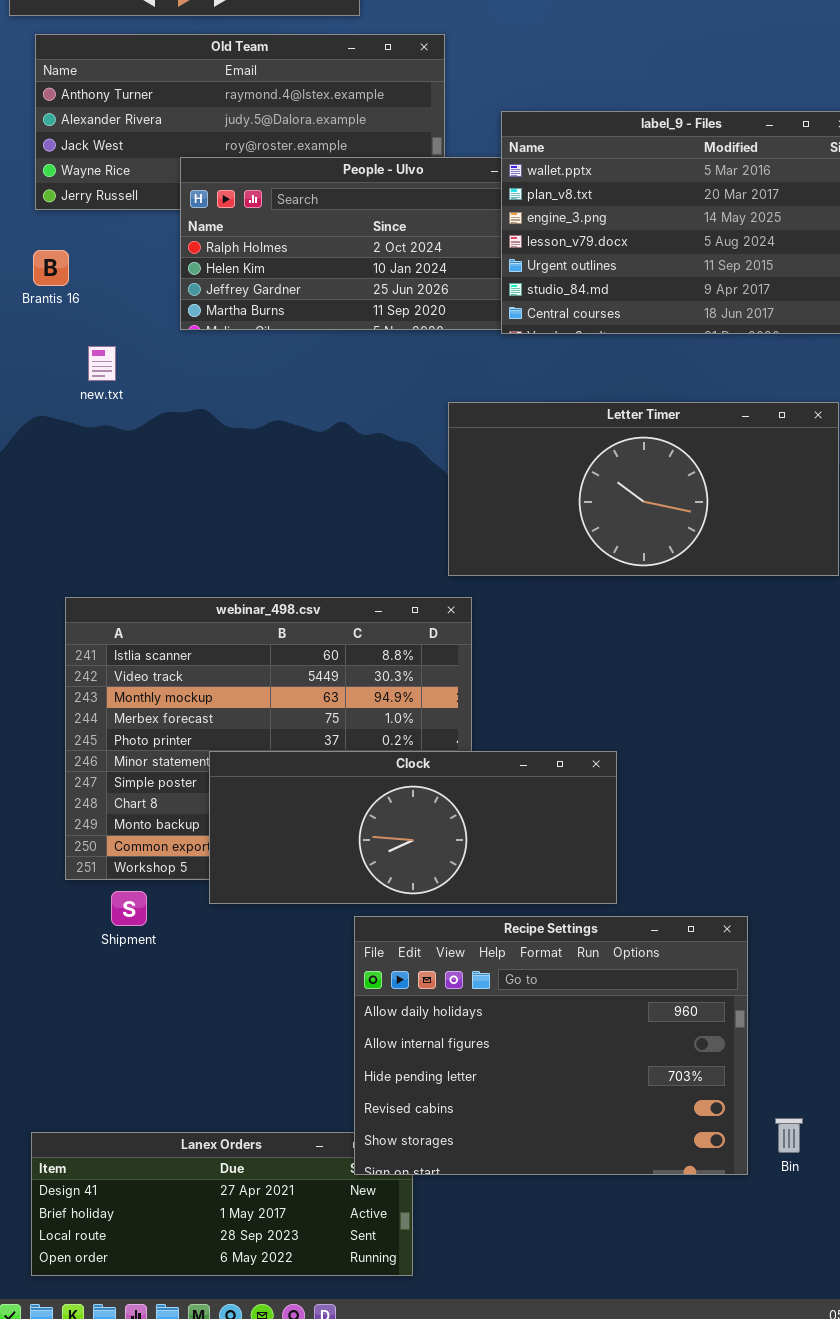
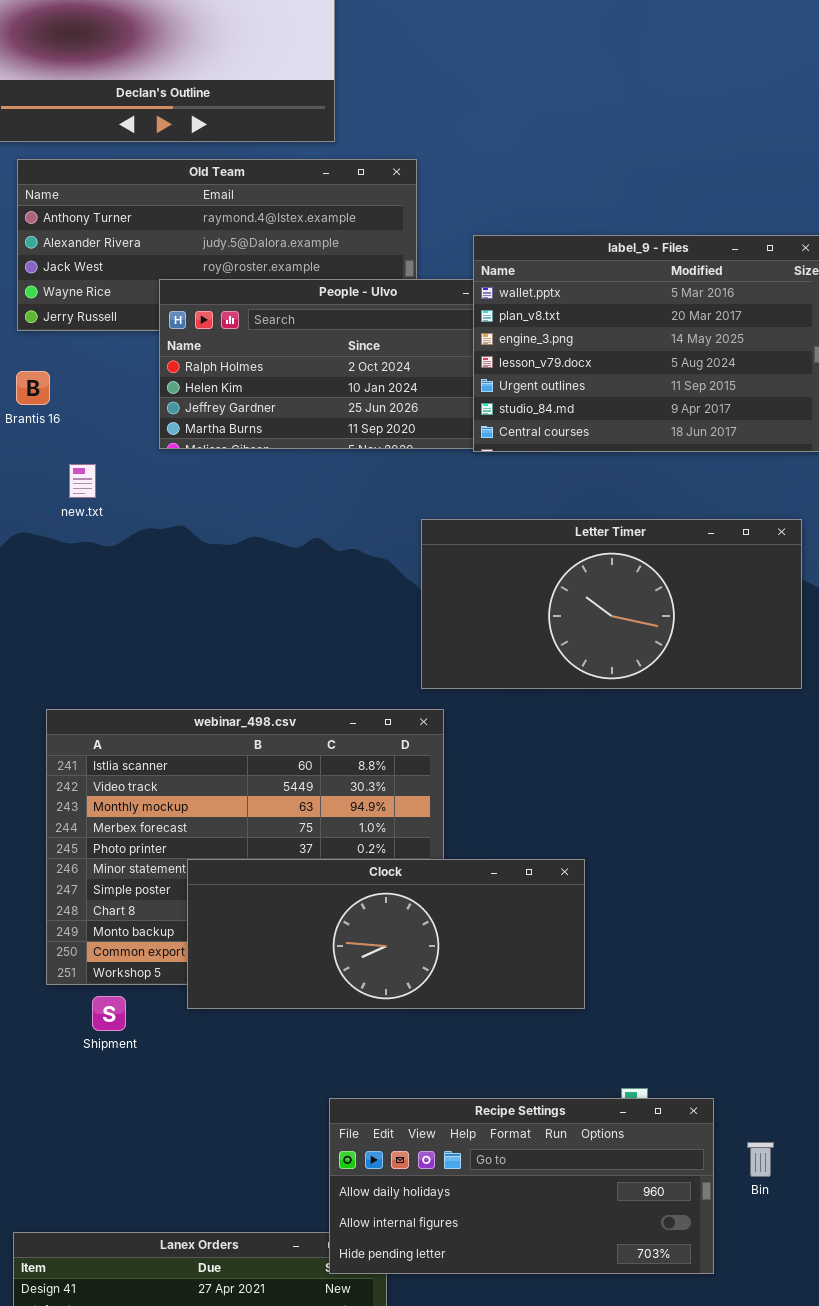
Recipe Settings: [354,916,748,1175] -> [329,1098,714,1274], resized
Bin: [775,1118,803,1153] -> [747,1142,774,1177], moved

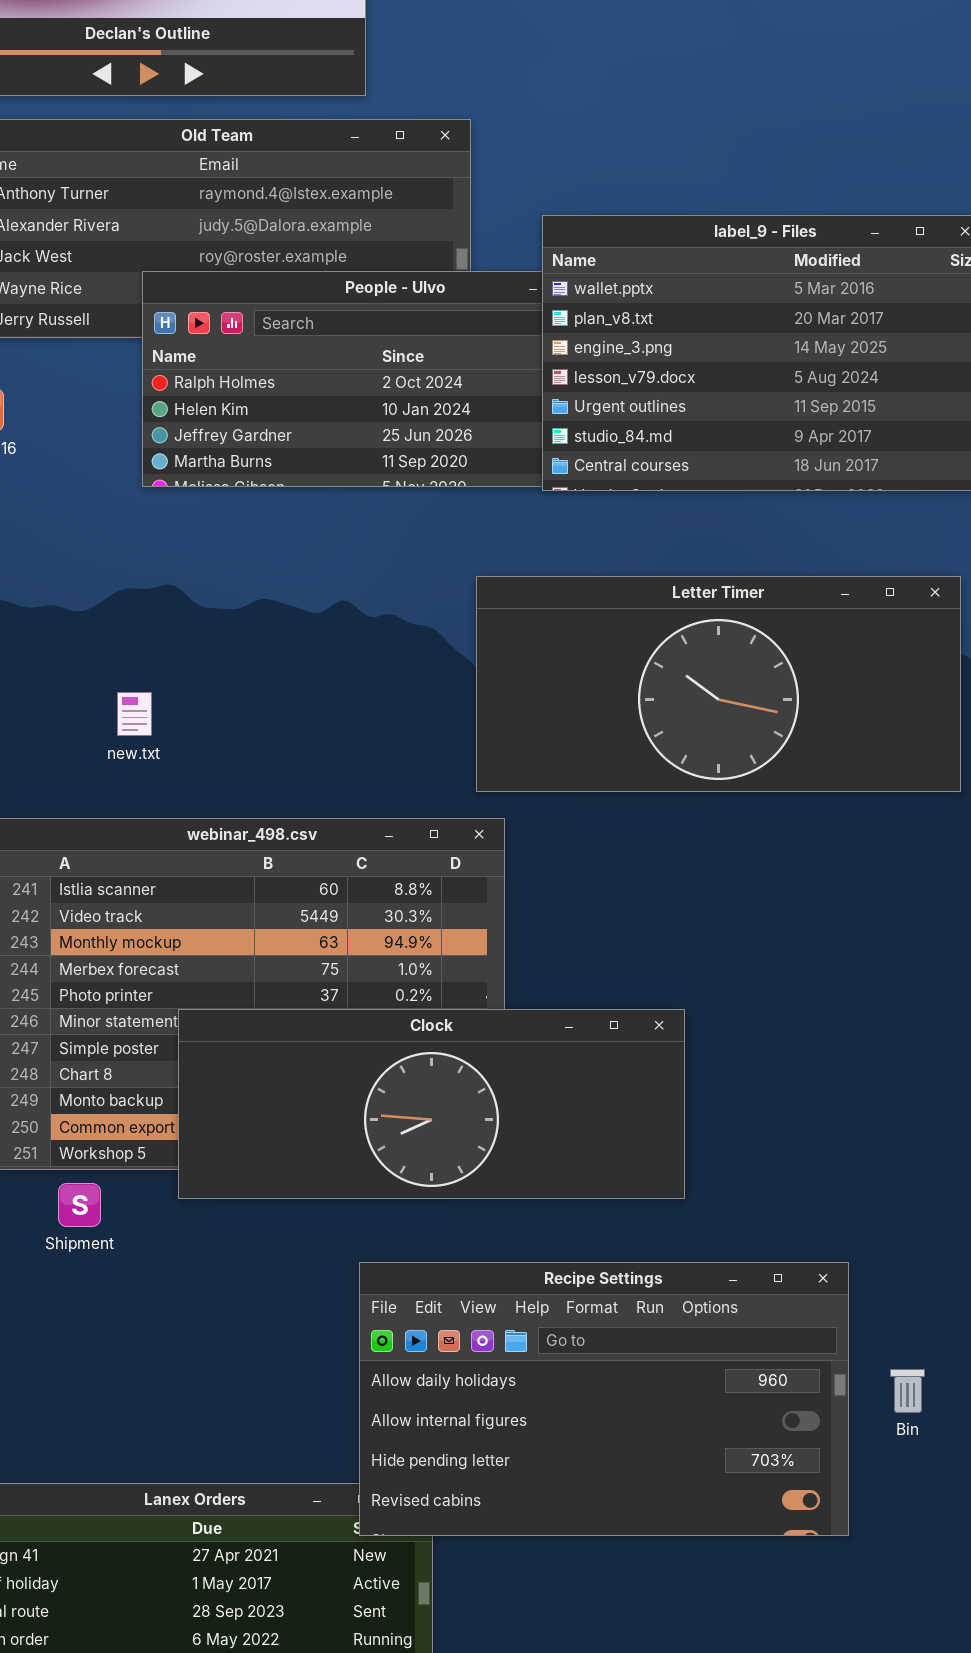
new.txt: [69,464,96,498] -> [117,692,152,736], moved
Recipe Settings: [329,1098,714,1274] -> [359,1262,849,1536], resized

